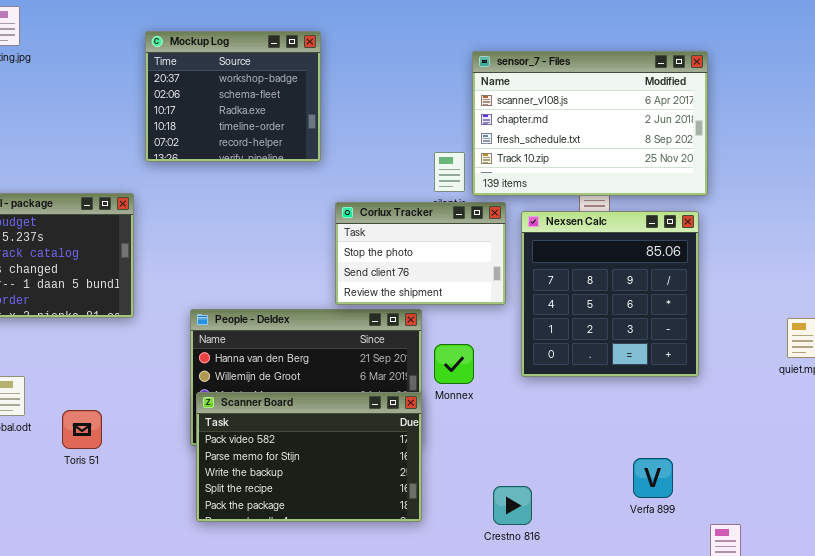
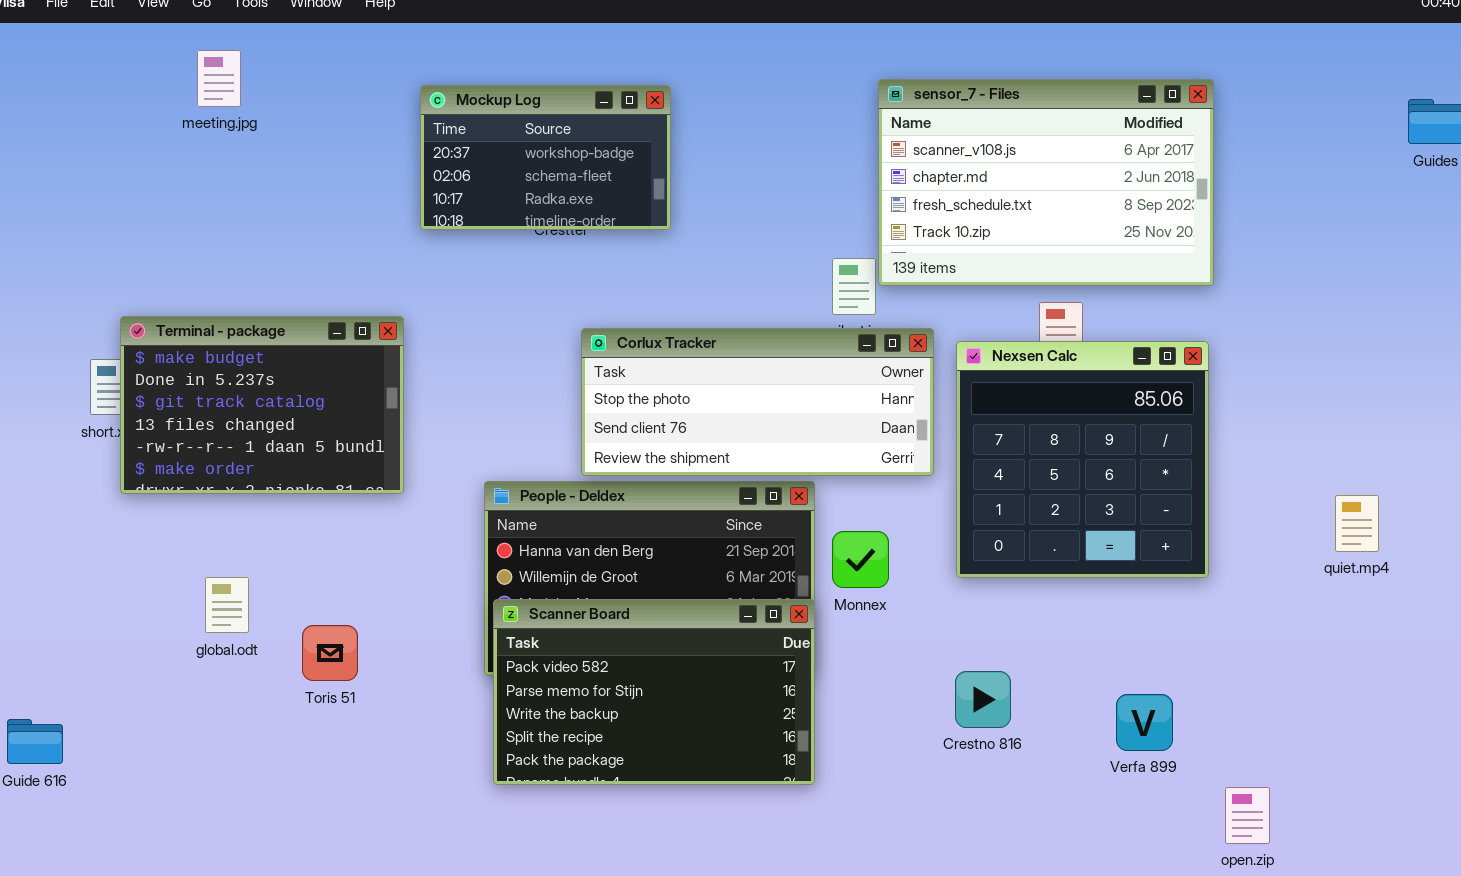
Mockup Log: [145,31,321,162] -> [420,85,671,230], resized
sensor_7 - Files: [472,51,708,196] -> [878,79,1214,286], moved
Corlux Tracker: [335,202,506,305] -> [581,328,934,476], resized
Crestno 816: [493,486,532,525] -> [955,671,1011,728], moved

